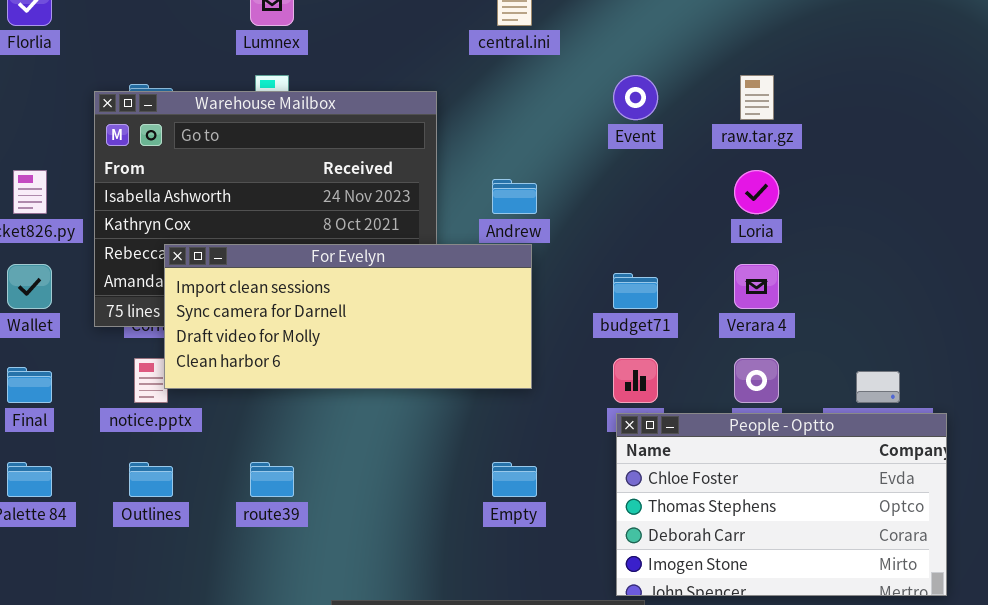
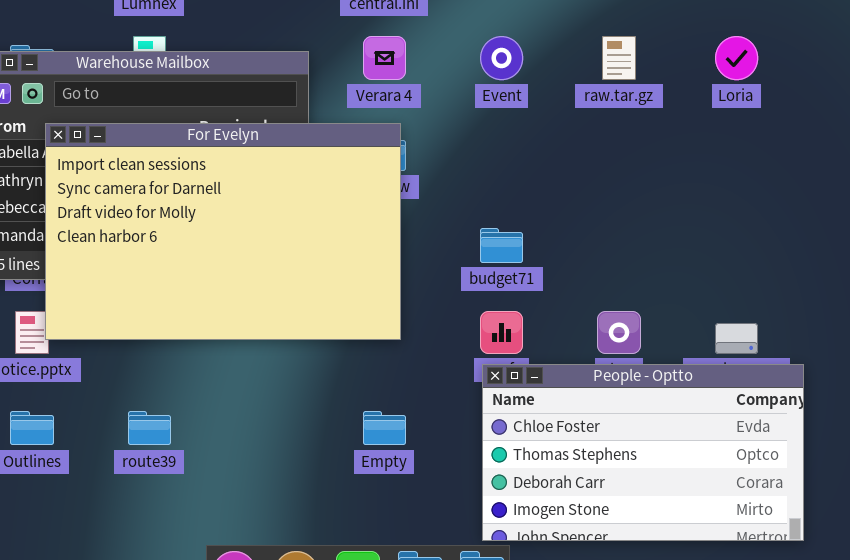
Loria: [734,170,779,214] -> [715,36,758,80], moved
For Evelyn: [164,244,532,389] -> [45,123,401,340], resized
Verara 4: [734,264,779,309] -> [363,36,406,80], moved

